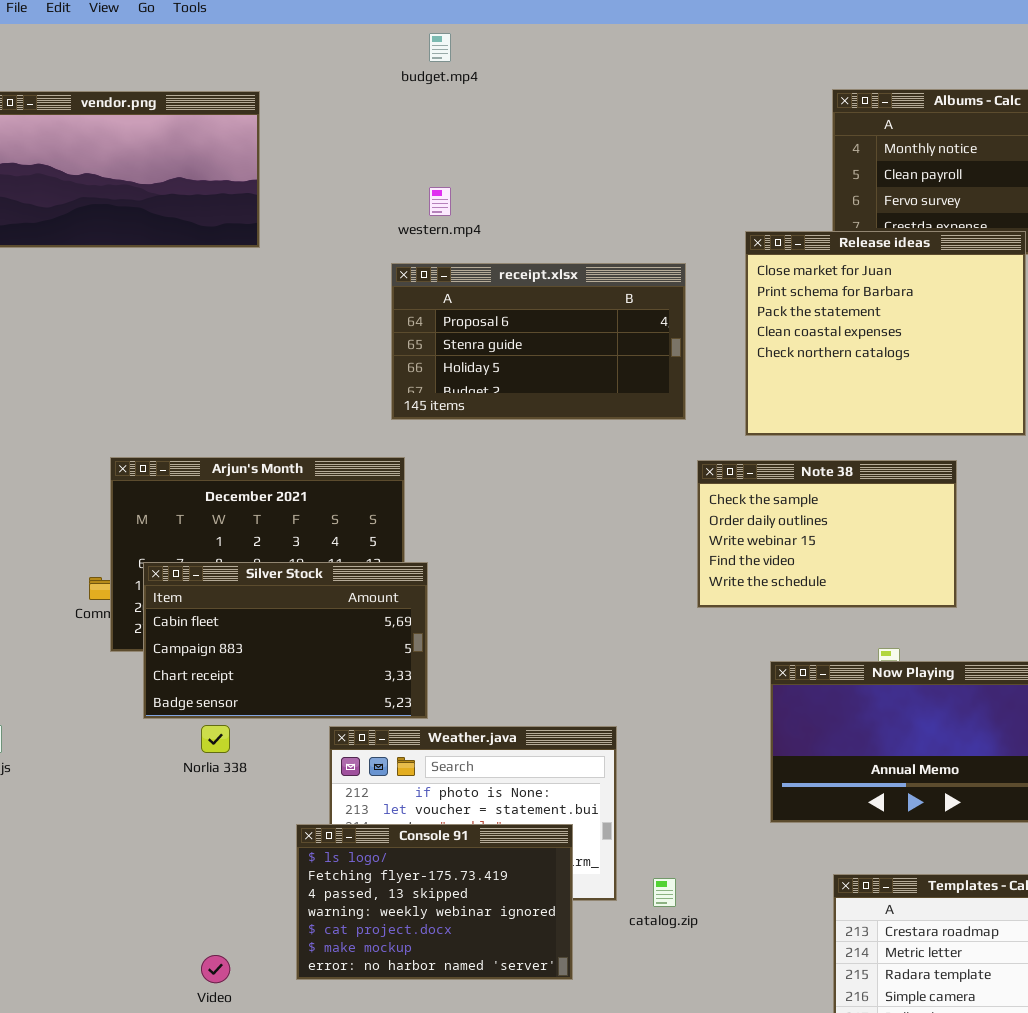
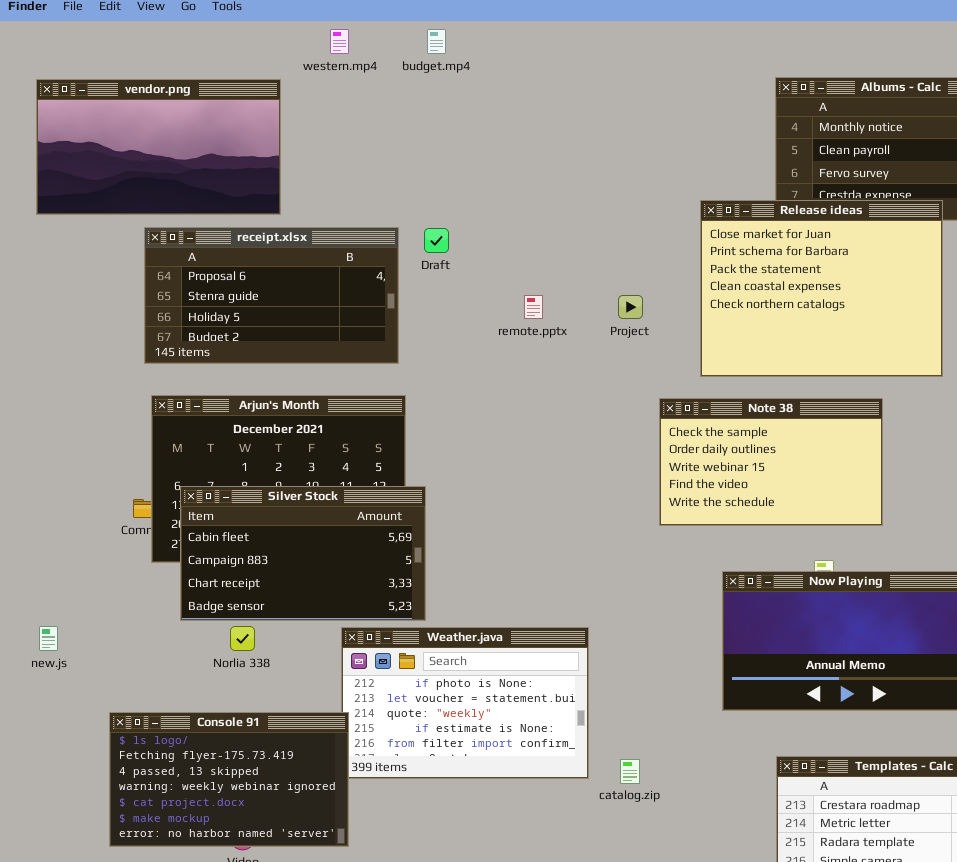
western.mp4: [429,187,451,216] -> [330,29,349,54], moved
receipt.xlsx: [391,263,686,420] -> [144,227,399,364], moved
Console 91: [296,824,573,980] -> [109,712,349,847], moved

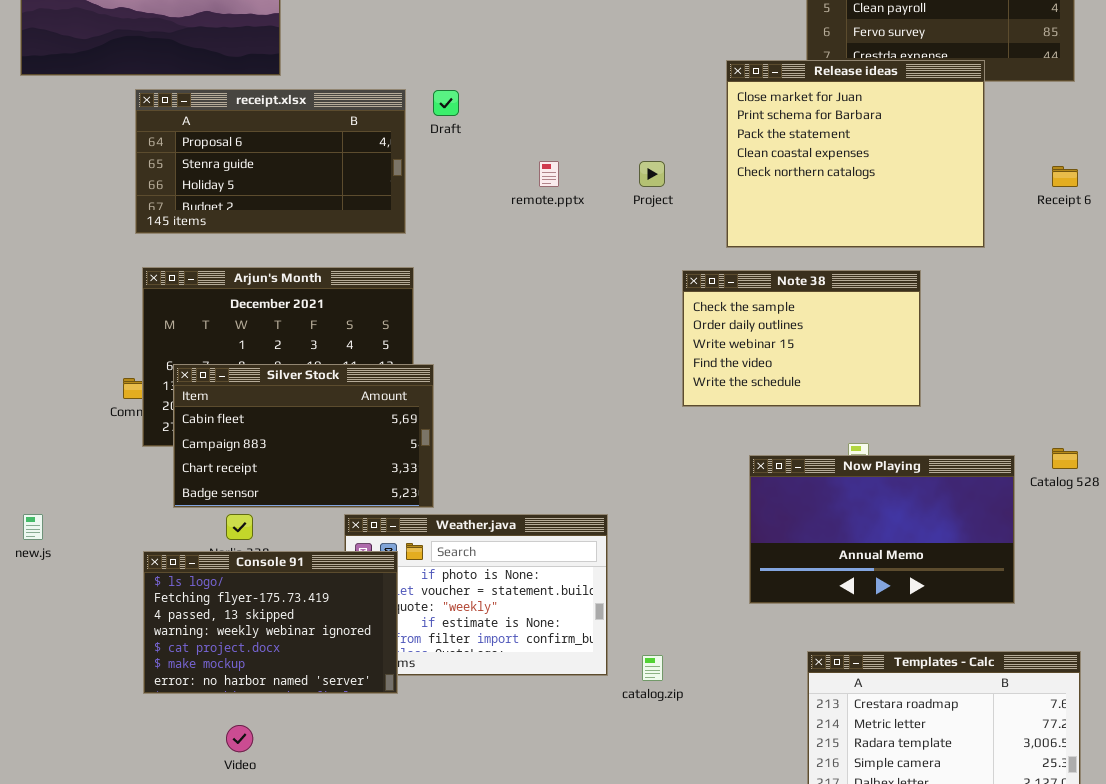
Console 91: [109,712,349,847] -> [143,551,398,694], moved

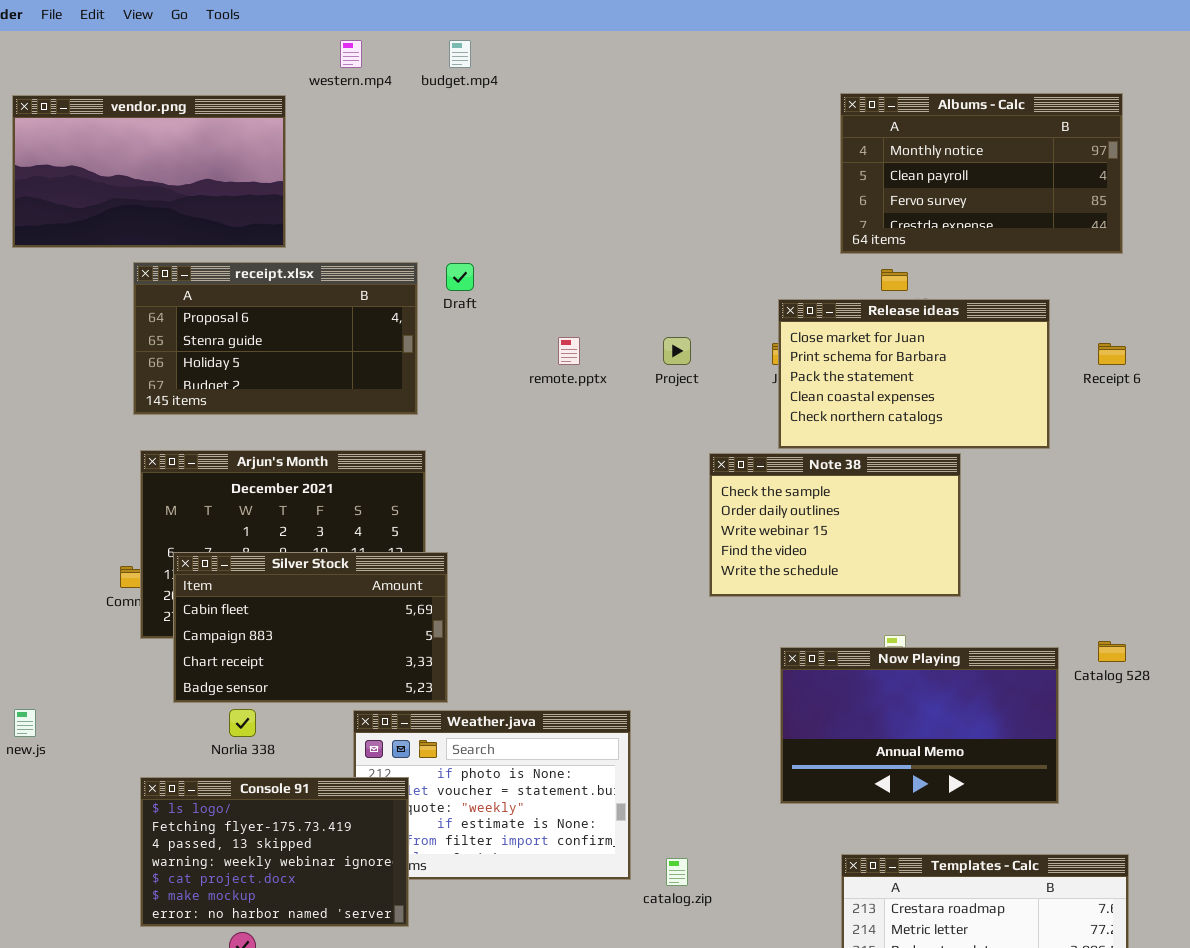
Release ideas: [726,60,985,248] -> [778,299,1050,449], moved, resized
Console 91: [143,551,398,694] -> [140,777,409,927], moved

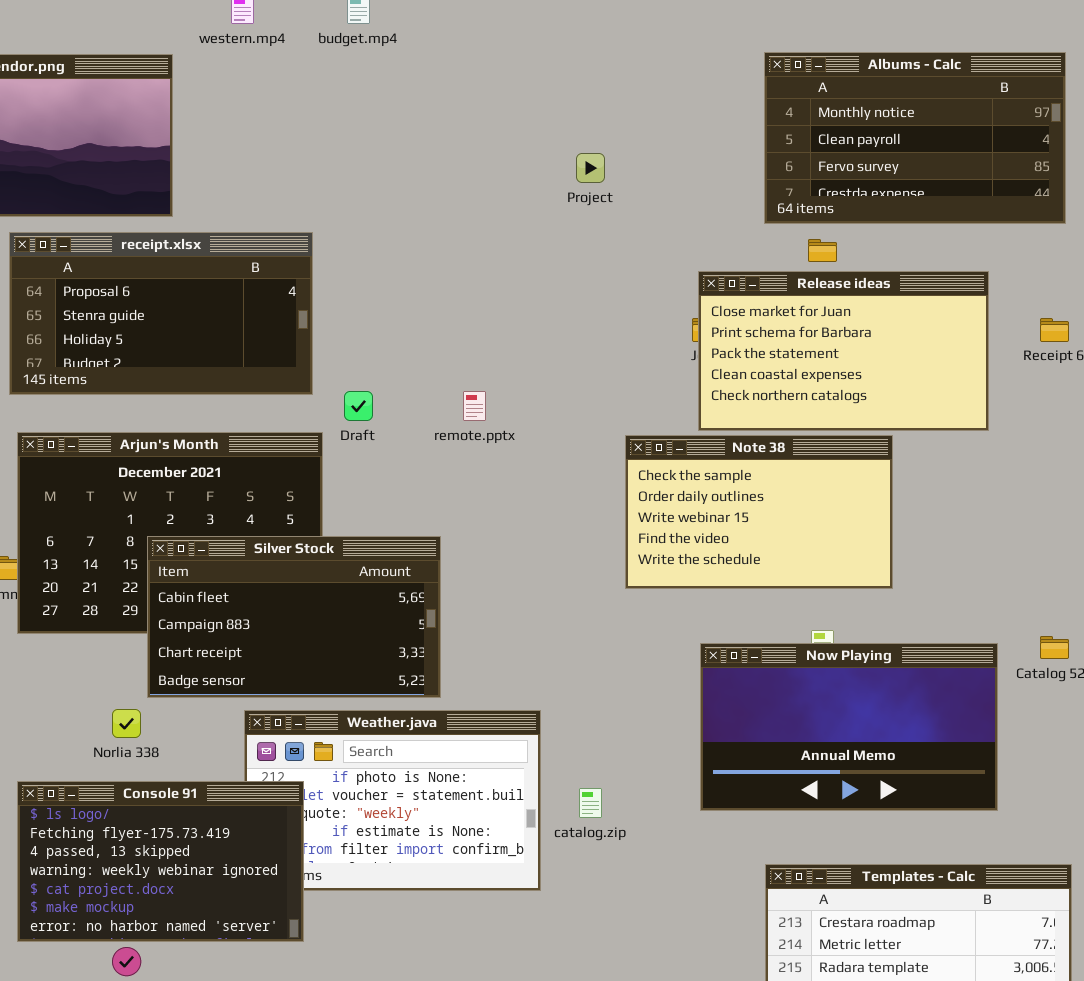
Draft: [446,263,474,291] -> [344,391,373,421], moved
remote.pptx: [558,337,580,365] -> [463,391,486,421], moved
Project: [663,337,691,365] -> [576,153,605,183], moved
Silver Stock: [173,552,448,703] -> [147,536,441,698], moved
catalog.zip: [666,858,688,886] -> [579,788,602,818], moved

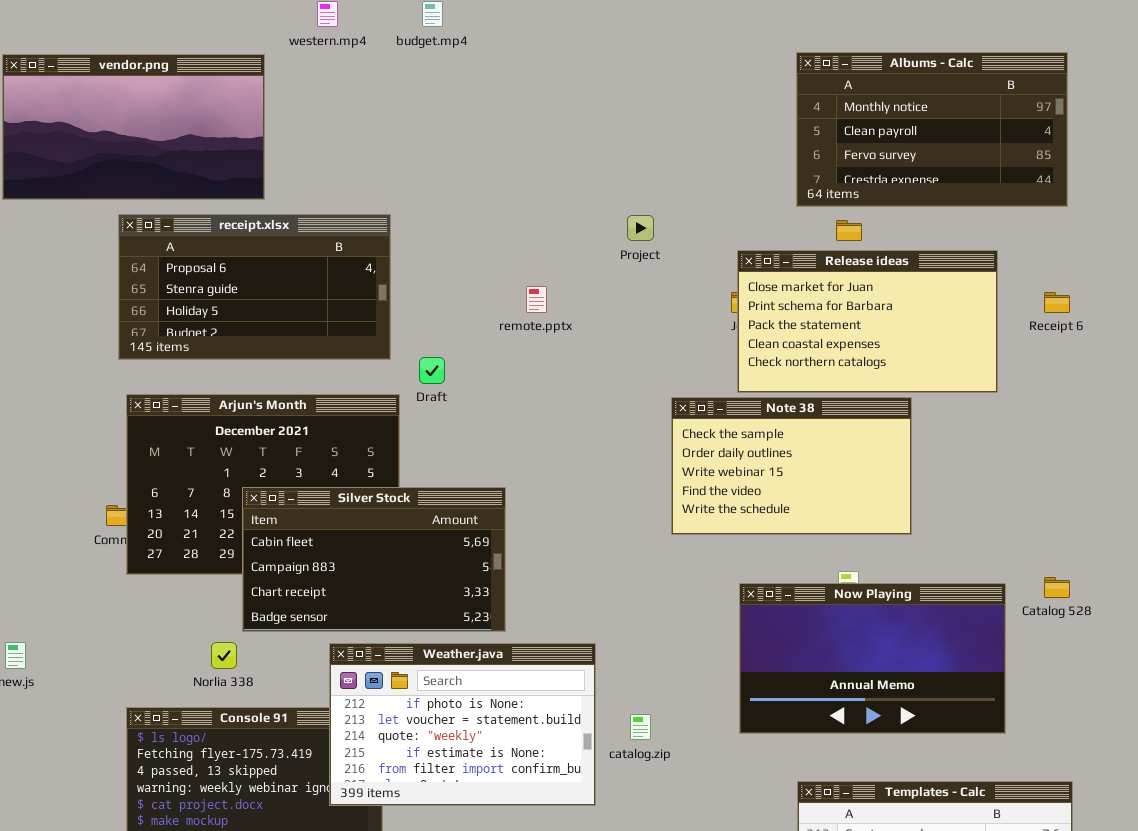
Project: [576,153,605,183] -> [627,215,654,241], moved
remote.pptx: [463,391,486,421] -> [526,286,547,313], moved
Weather.java: [244,710,541,891] -> [329,643,596,806], raised

